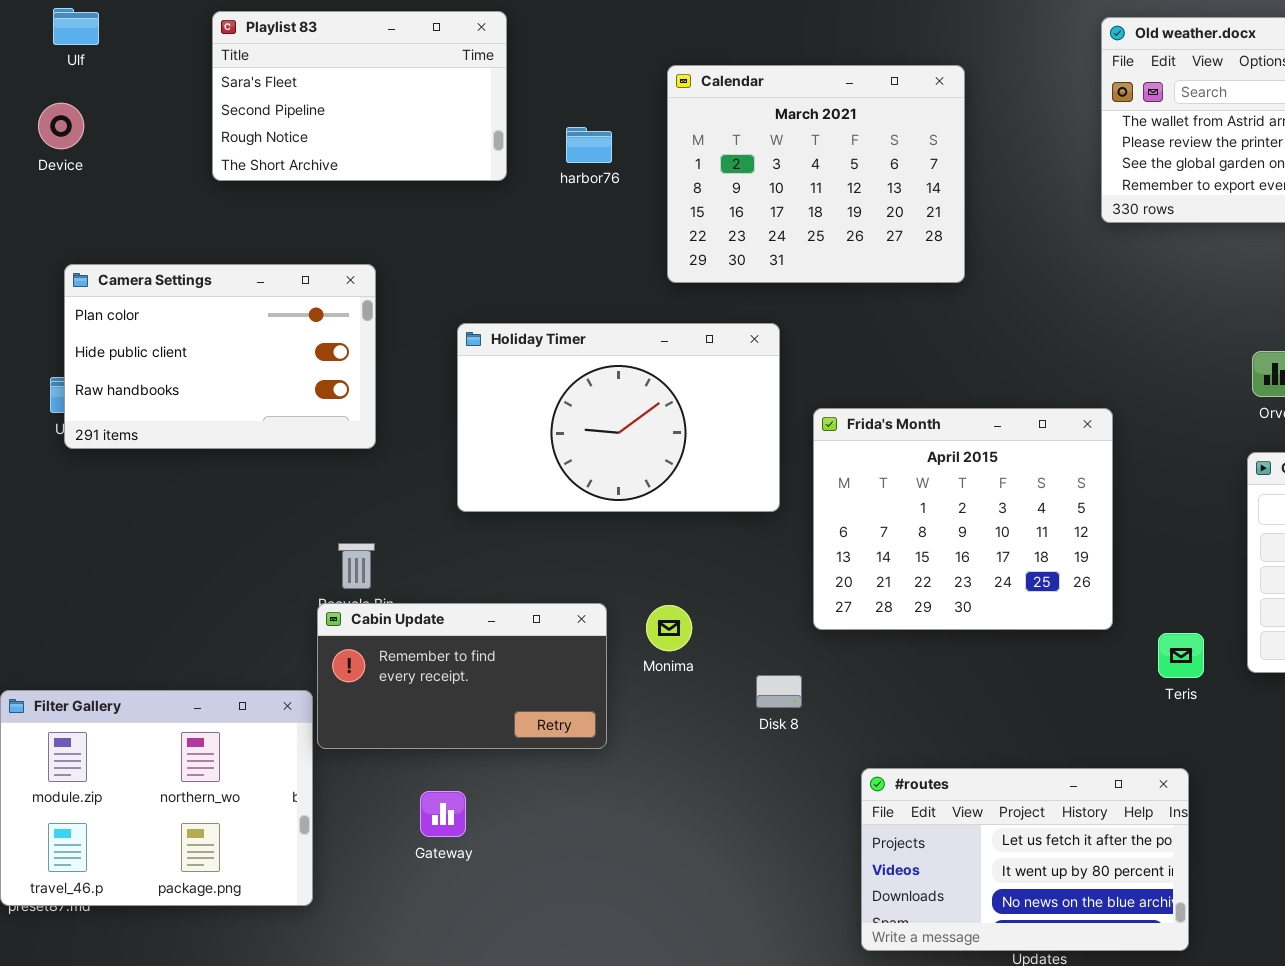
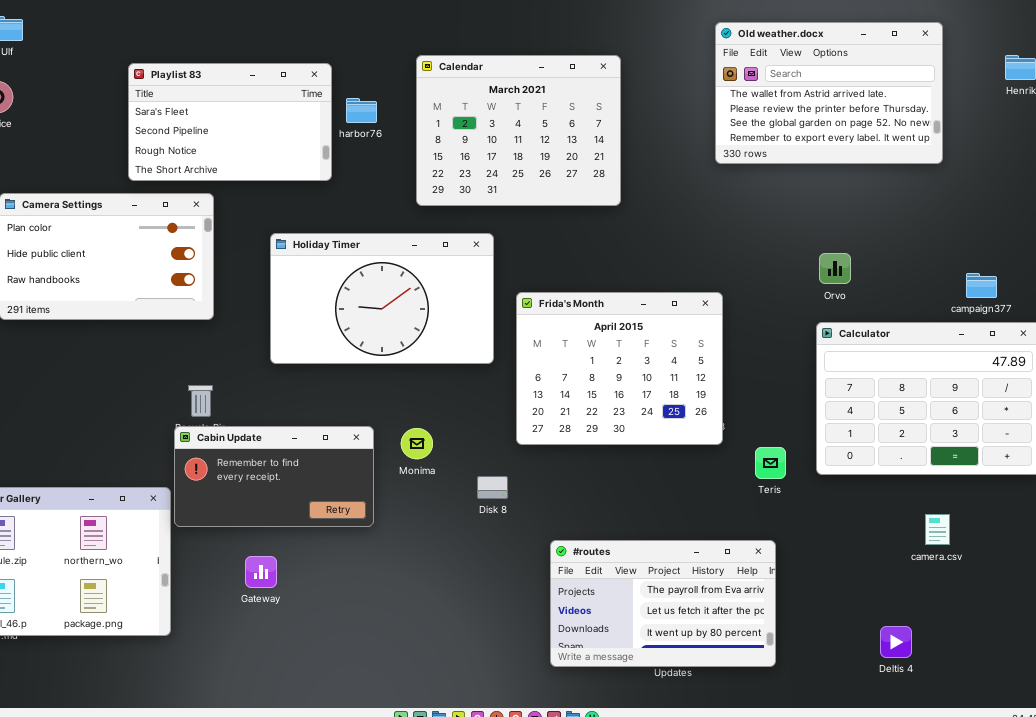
Playlist 83: [212,11,507,181] -> [128,63,332,181], moved
#routes: [861,768,1189,951] -> [550,540,776,667], scrolled up 1 row

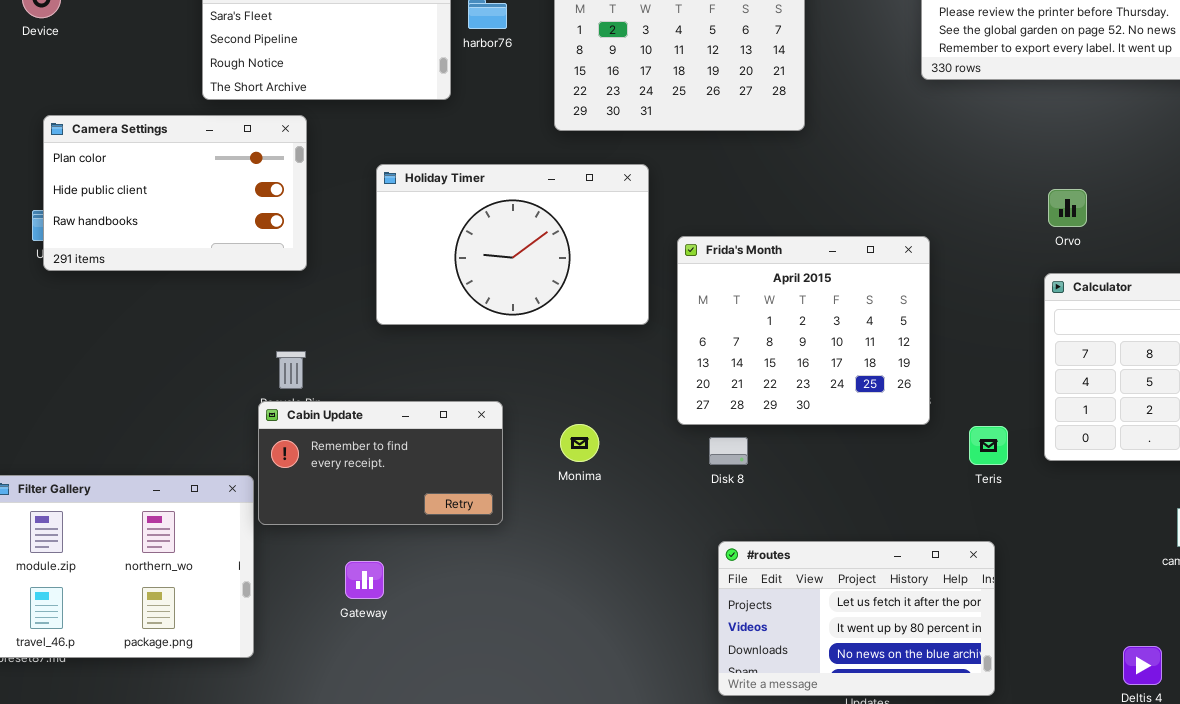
Monima: [401,428,433,459] -> [560,424,599,462], moved
Disk 8: [477,476,508,499] -> [709,437,748,465], moved
#routes: [550,540,776,667] -> [718,541,995,696], scrolled down 1 row

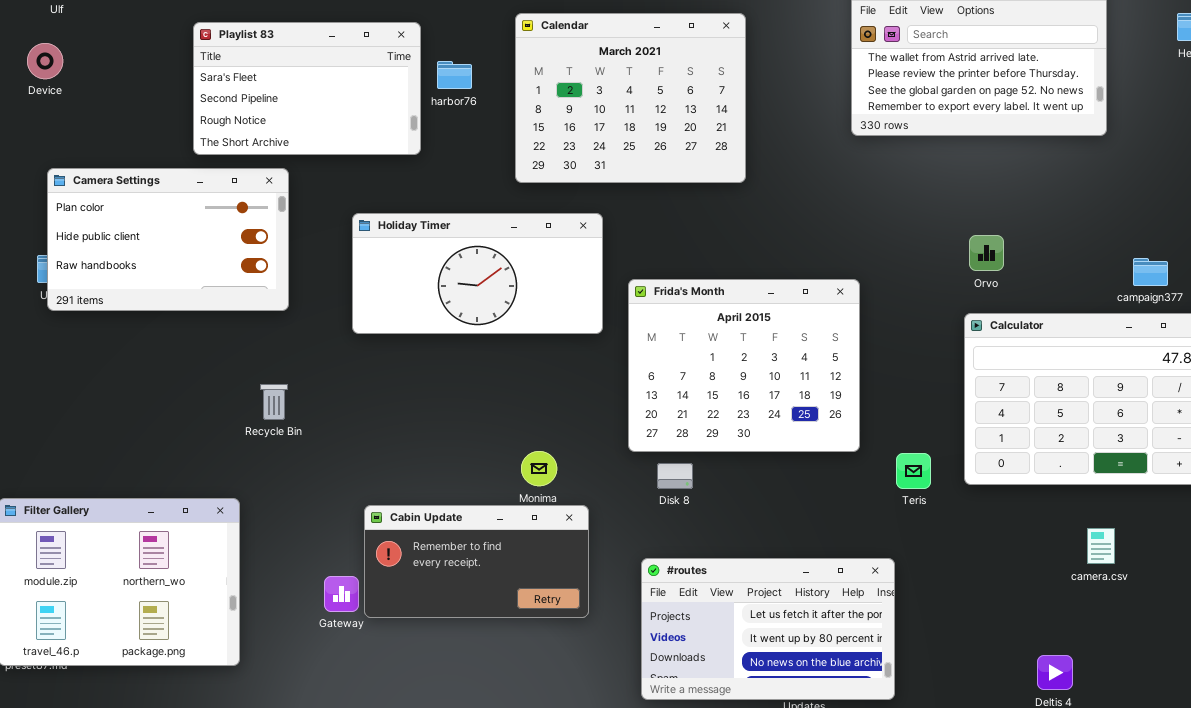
Holiday Timer: [376,164,649,325] -> [352,213,603,334], resized
Cabin Update: [258,401,503,525] -> [364,505,589,618], moved
#routes: [718,541,995,696] -> [641,558,895,700], moved

